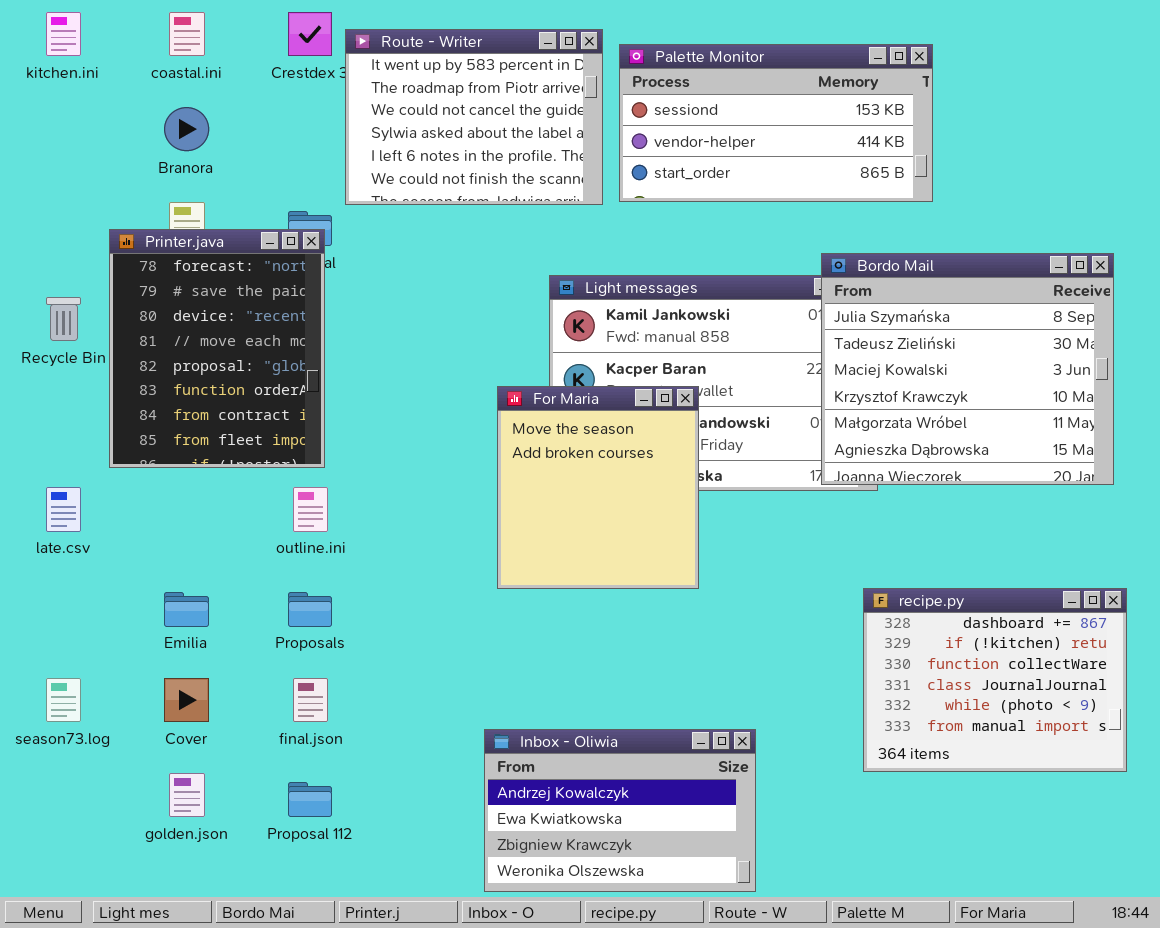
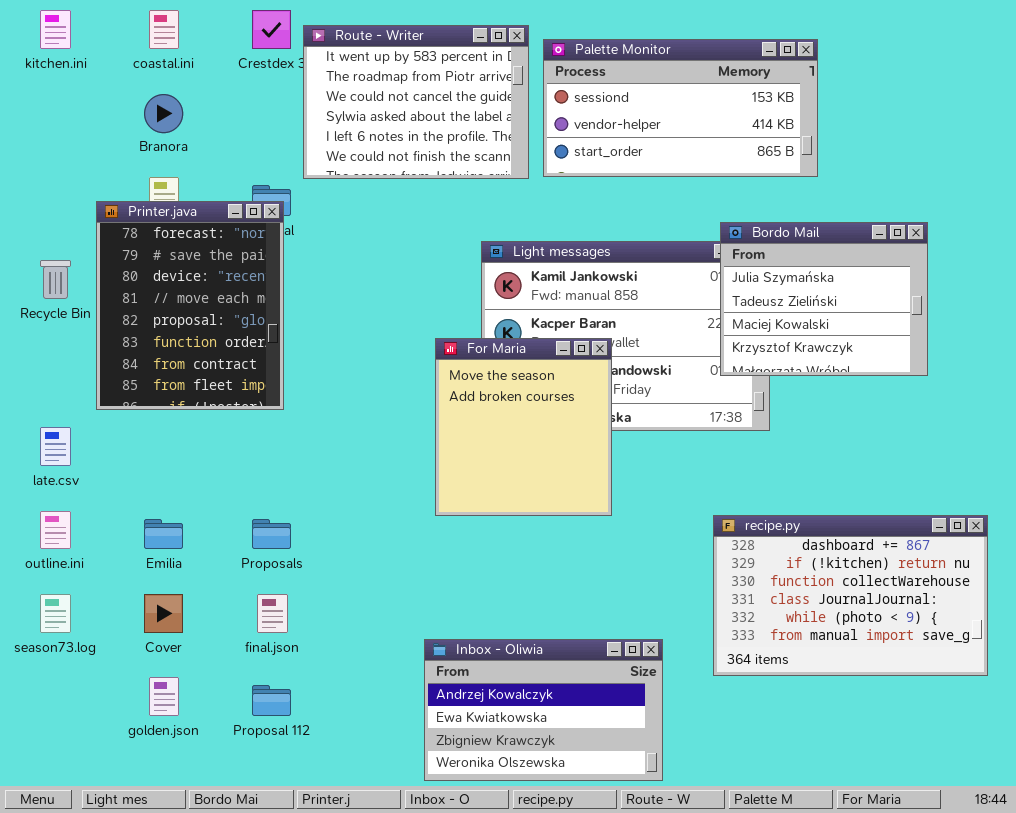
Bordo Mail: [821,253,1114,485] -> [720,222,928,376], resized
outline.ini: [293,487,328,532] -> [40,511,71,549], moved
recipe.py: [863,588,1127,772] -> [713,515,988,676], resized

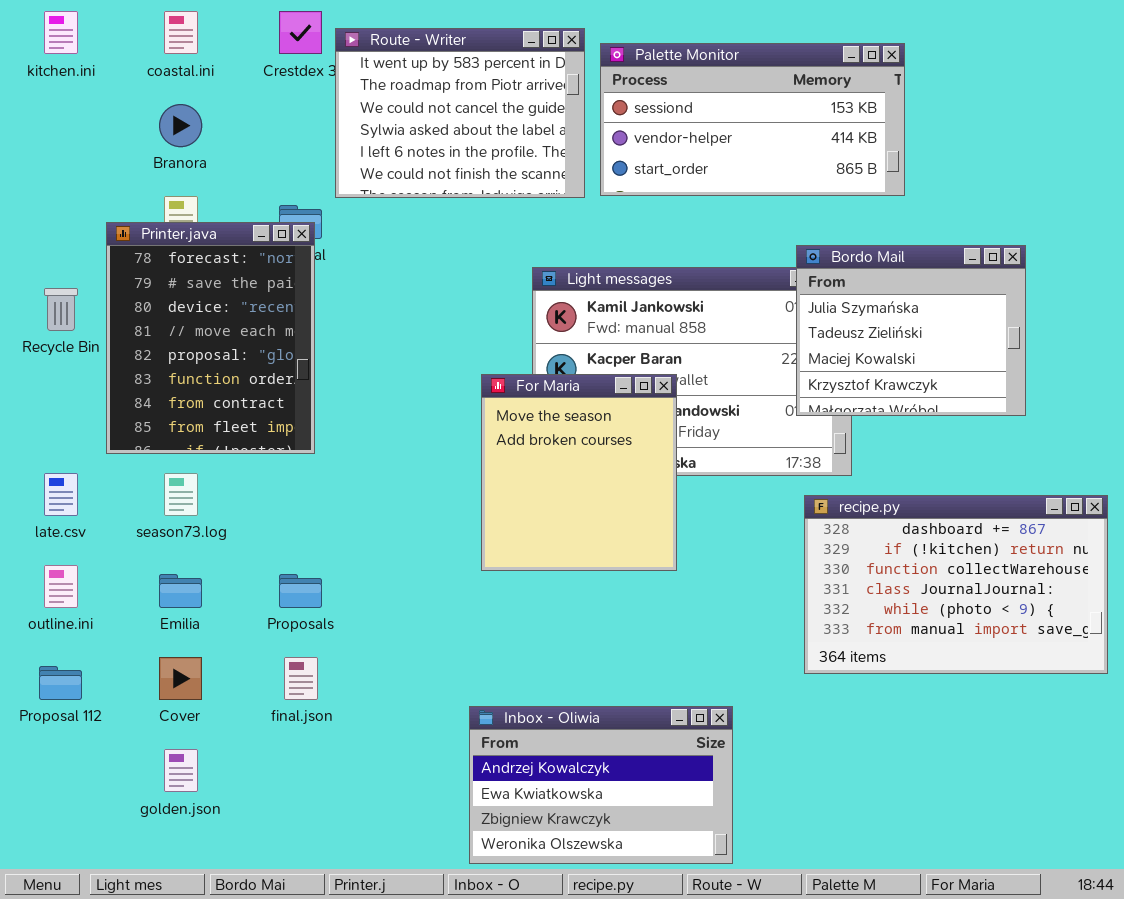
recipe.py: [713,515,988,676] -> [804,495,1108,674], moved
season73.log: [40,594,71,633] -> [164,473,198,516], moved
Proposal 112: [252,685,291,716] -> [39,666,82,700], moved

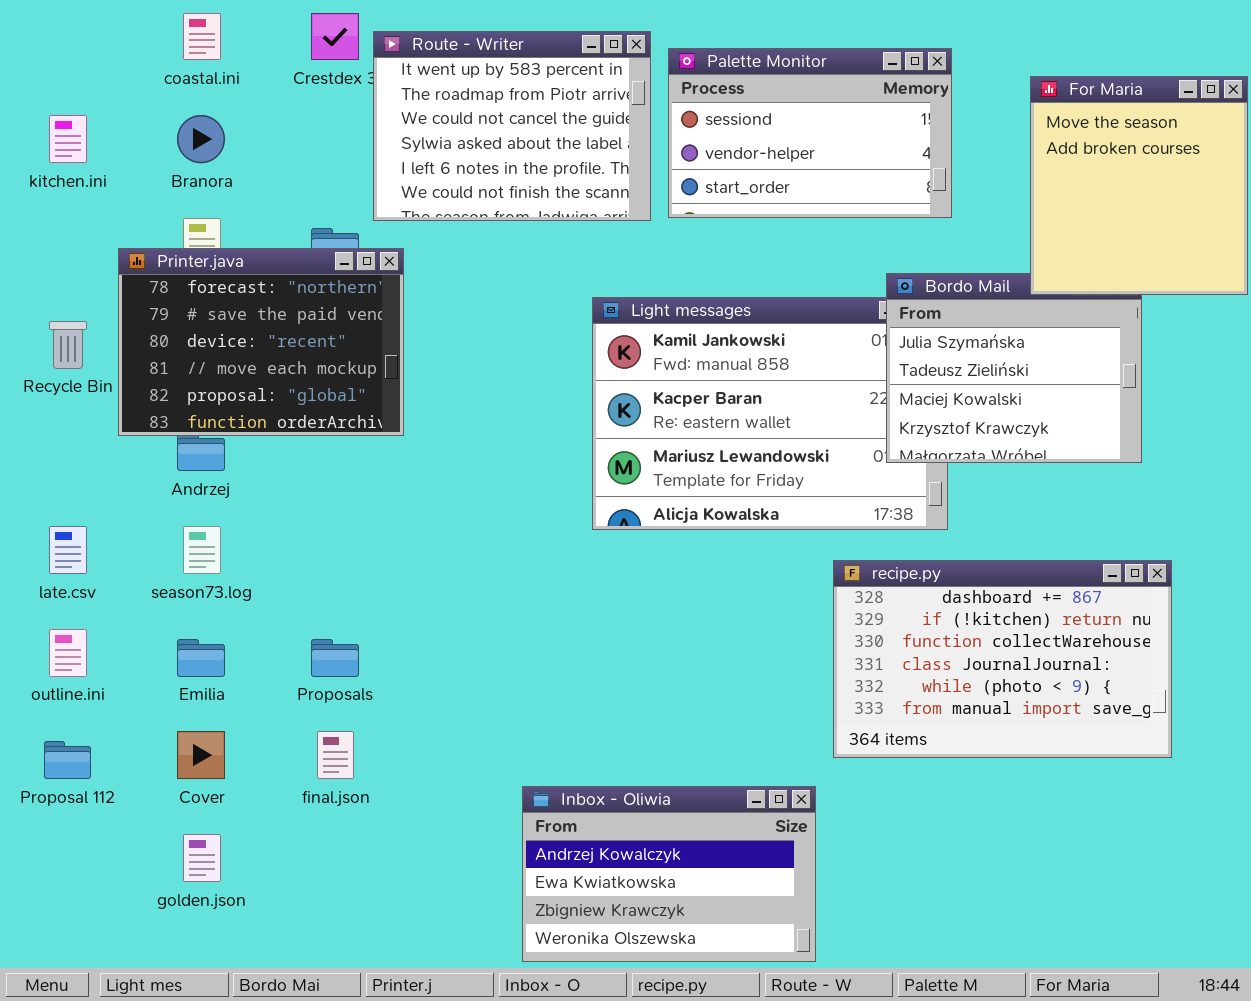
kitchen.ini: [44,11,78,54] -> [49,115,87,163], moved
Palette Monitor: [600,43,905,196] -> [668,48,952,218], resized
Printer.java: [106,222,315,454] -> [118,248,404,436], resized
For Maria: [481,374,677,571] -> [1030,76,1248,295], moved
recipe.py: [804,495,1108,674] -> [833,560,1172,758], moved

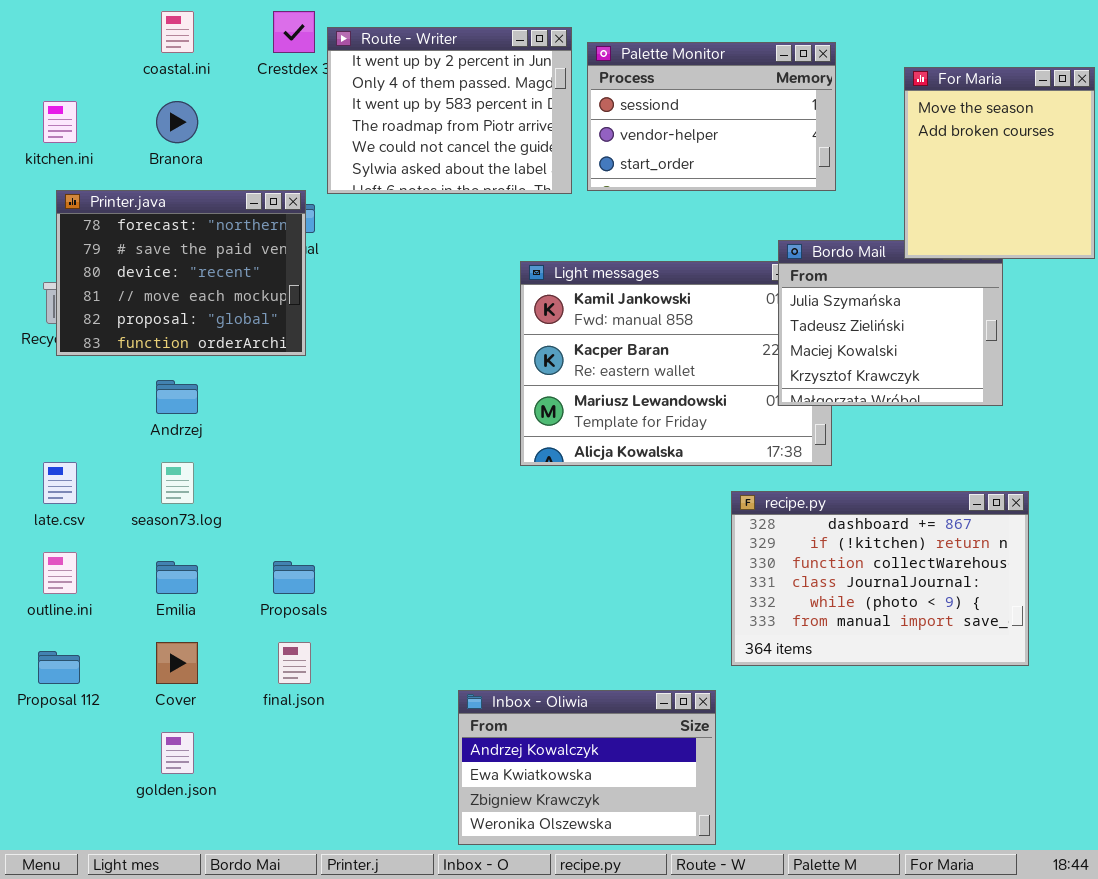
Route - Writer: [373,31,651,221] -> [327,27,572,194], scrolled up 2 rows
Printer.java: [118,248,404,436] -> [56,190,306,356], moved

